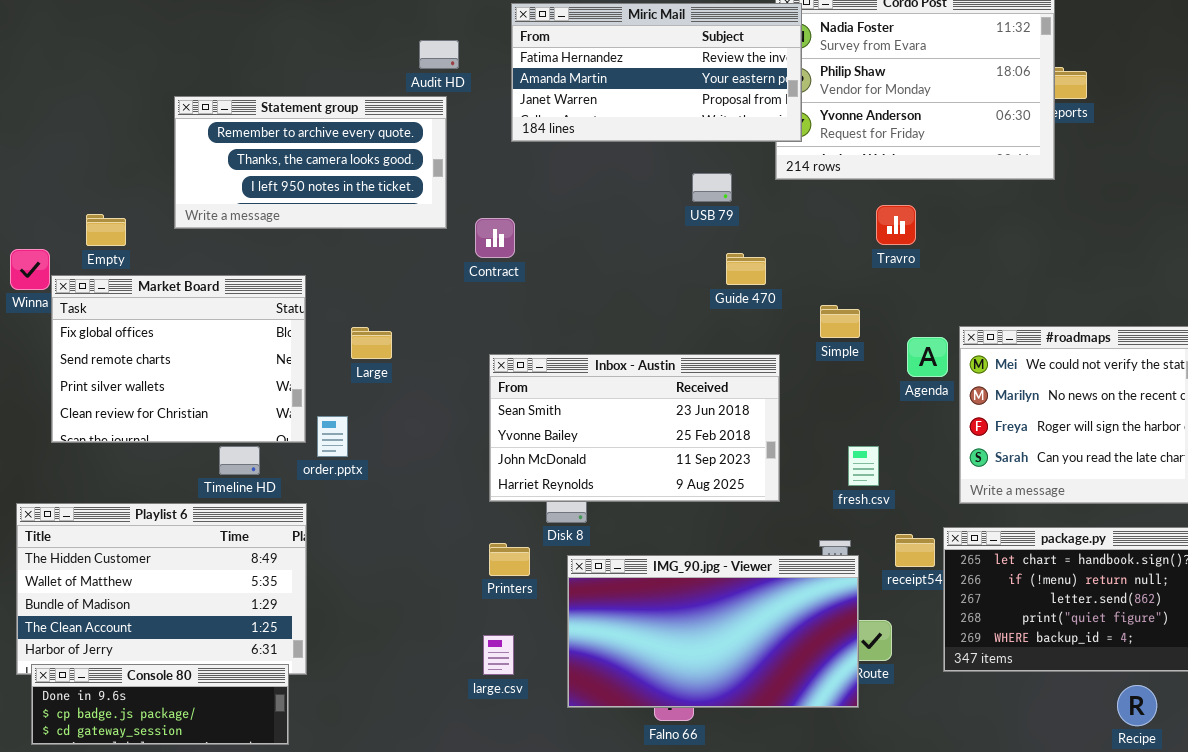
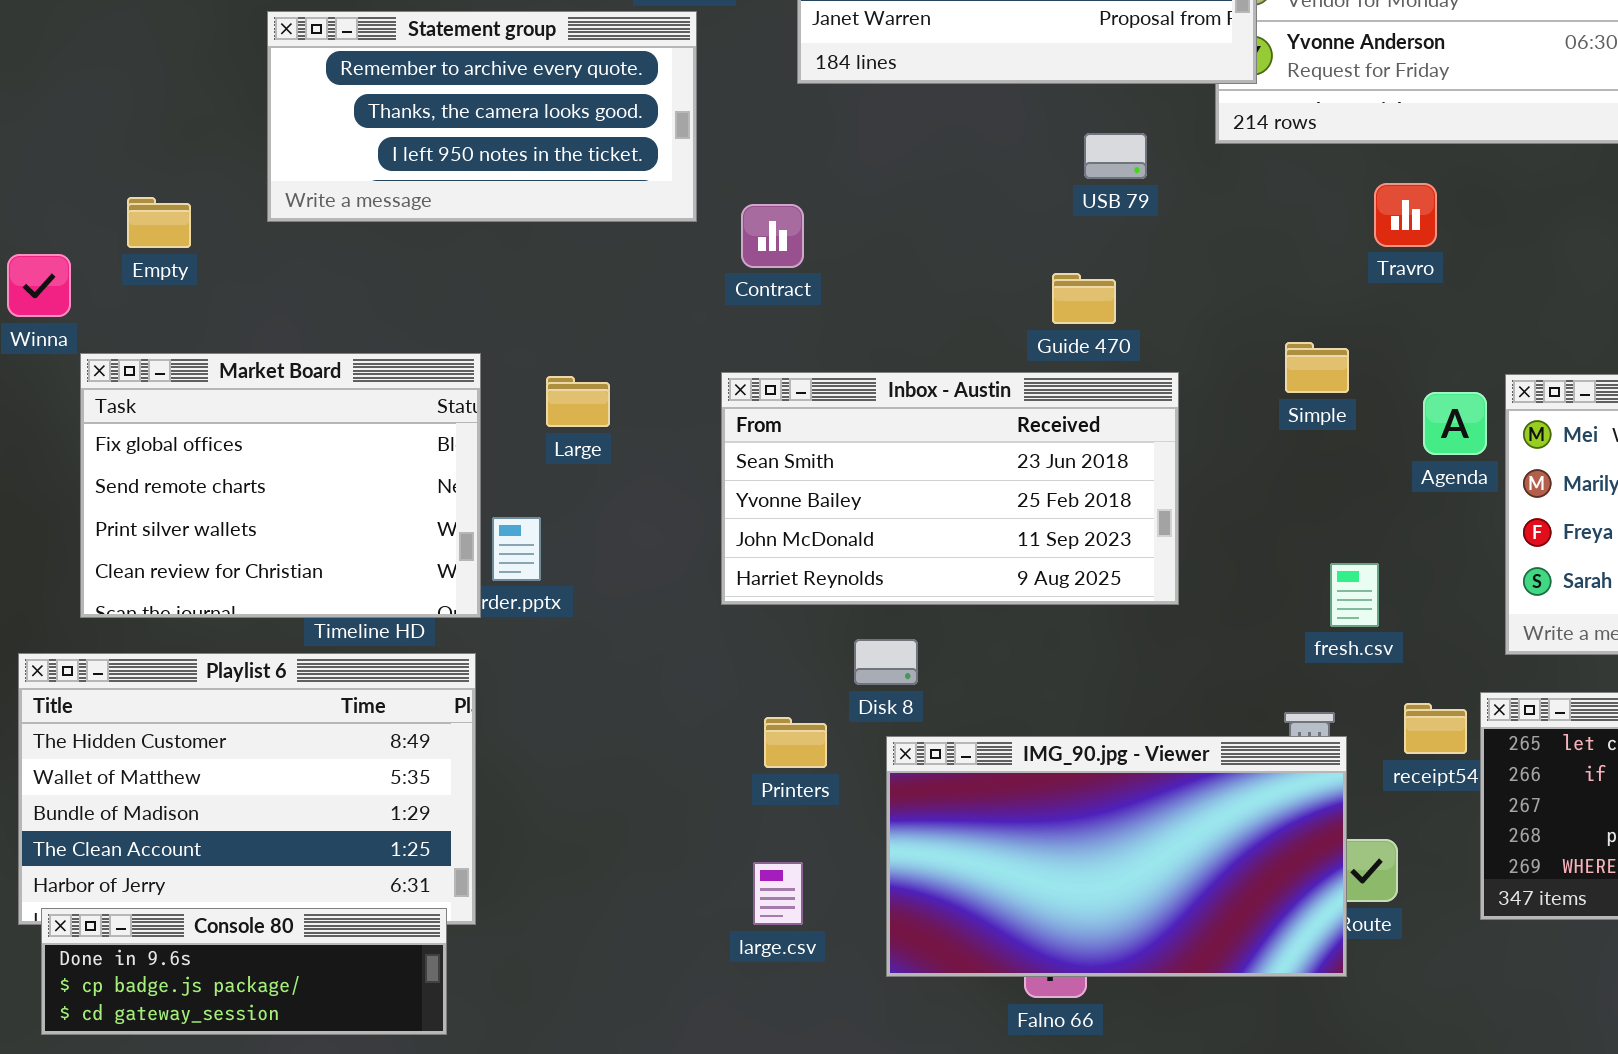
Guide 470: [726,253,766,285] -> [1052,273,1116,324], moved
Market Board: [51,275,306,443] -> [80,353,481,618], moved
Inbox - Austin: [489,354,780,502] -> [721,372,1179,605], moved

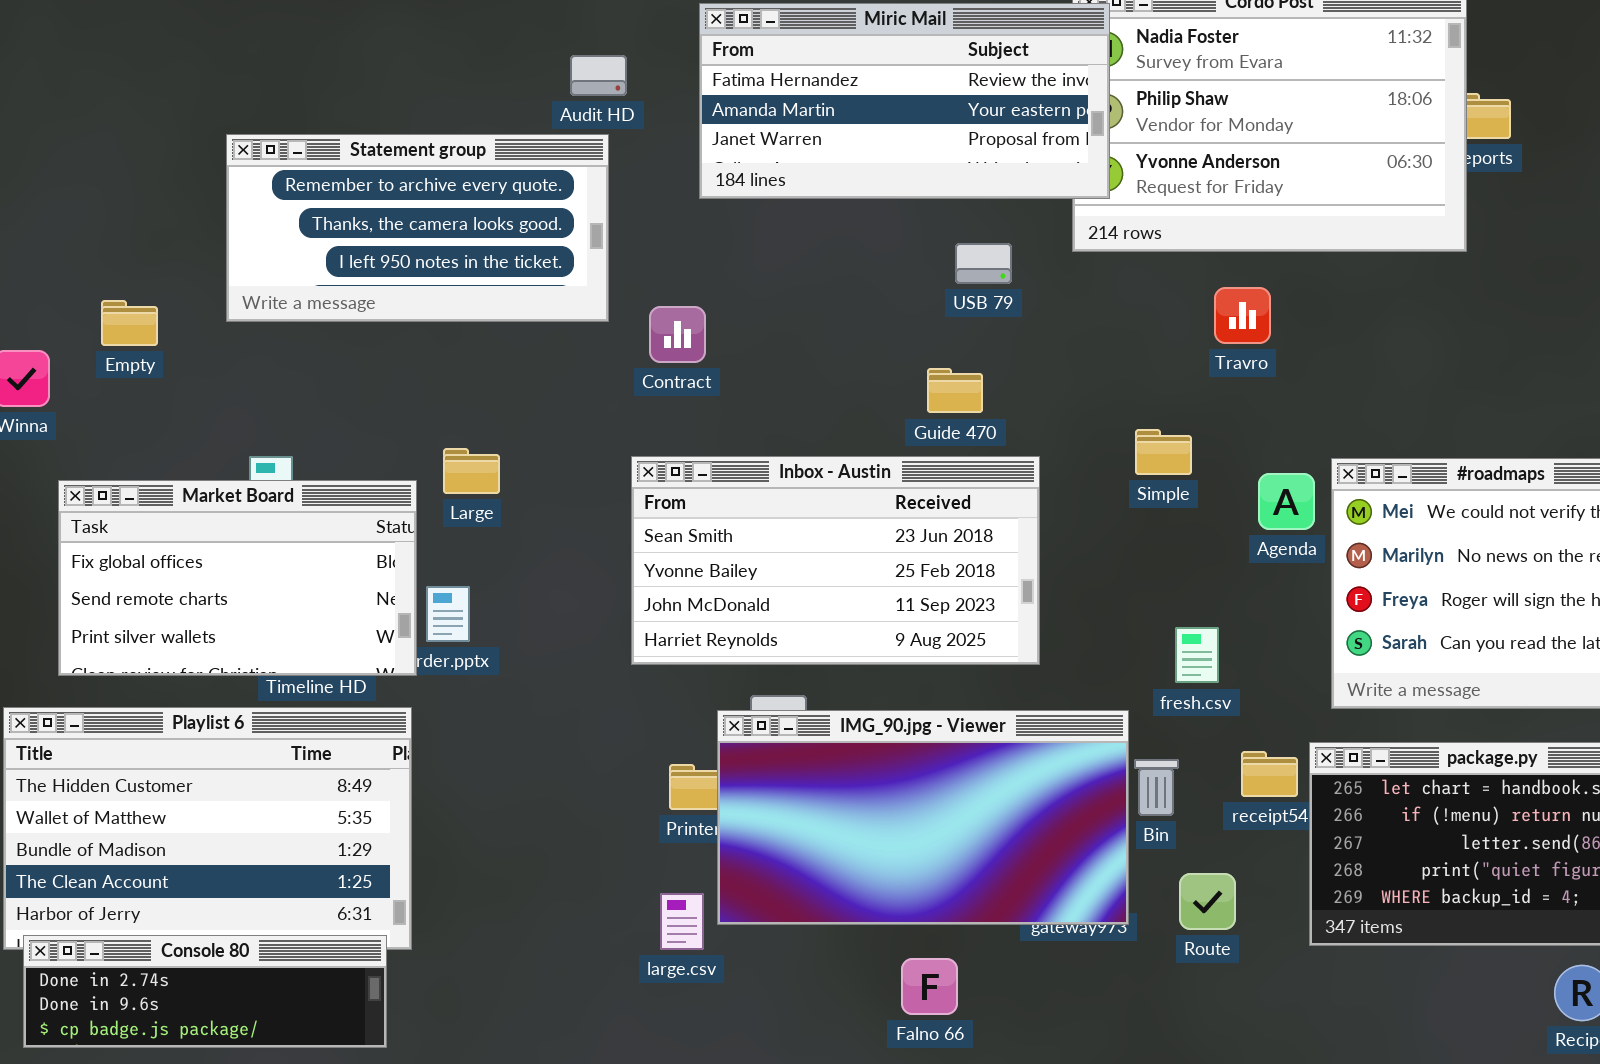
Market Board: [80,353,481,618] -> [58,480,417,676], resized
Large: [546,376,610,427] -> [443,448,500,494], moved
IMG_90.jpg - Viewer: [886,736,1347,977] -> [717,710,1129,925], moved
Console 80: [41,908,447,1035] -> [23,935,387,1048], scrolled up 1 row

